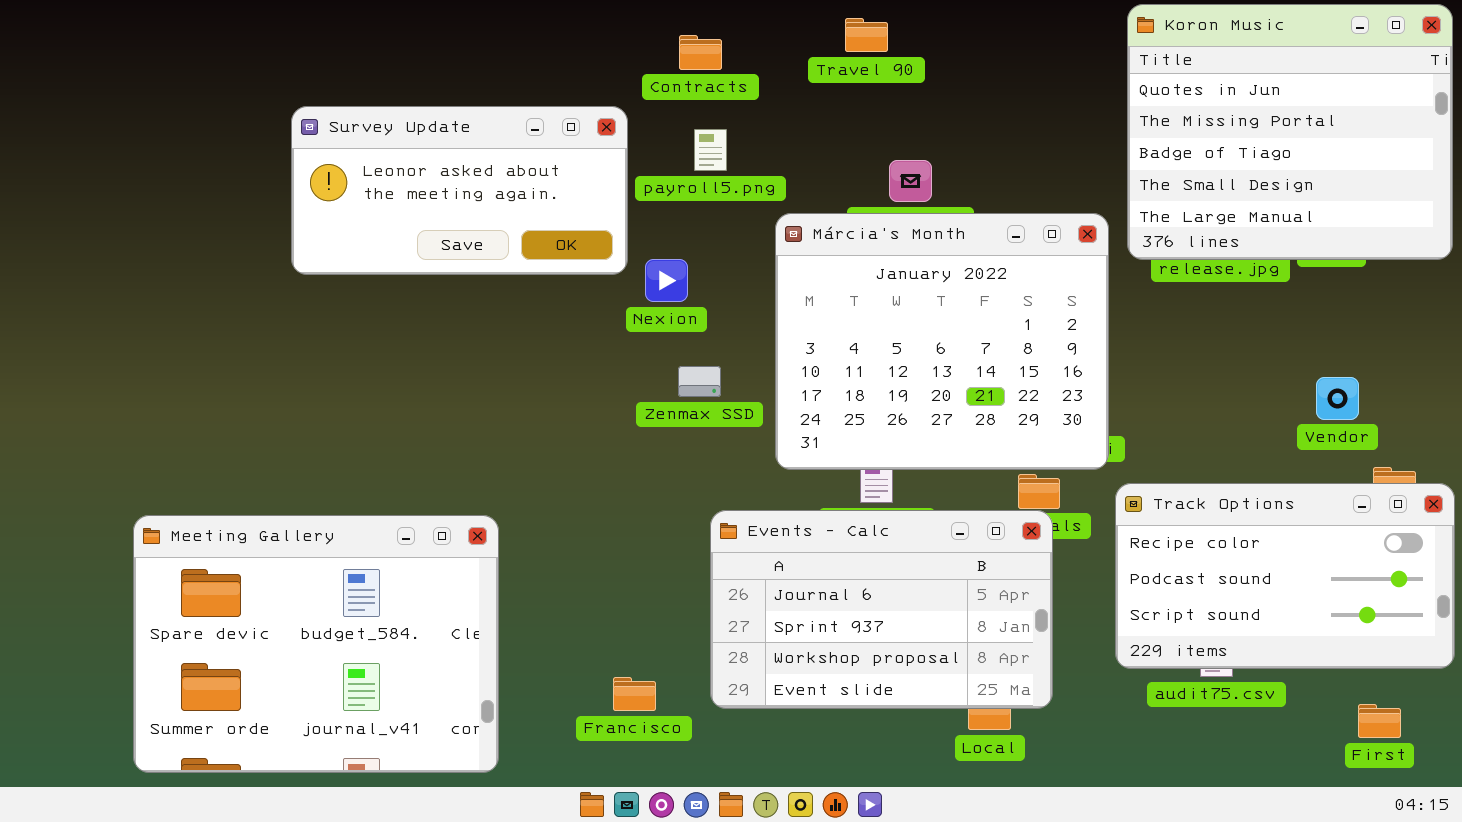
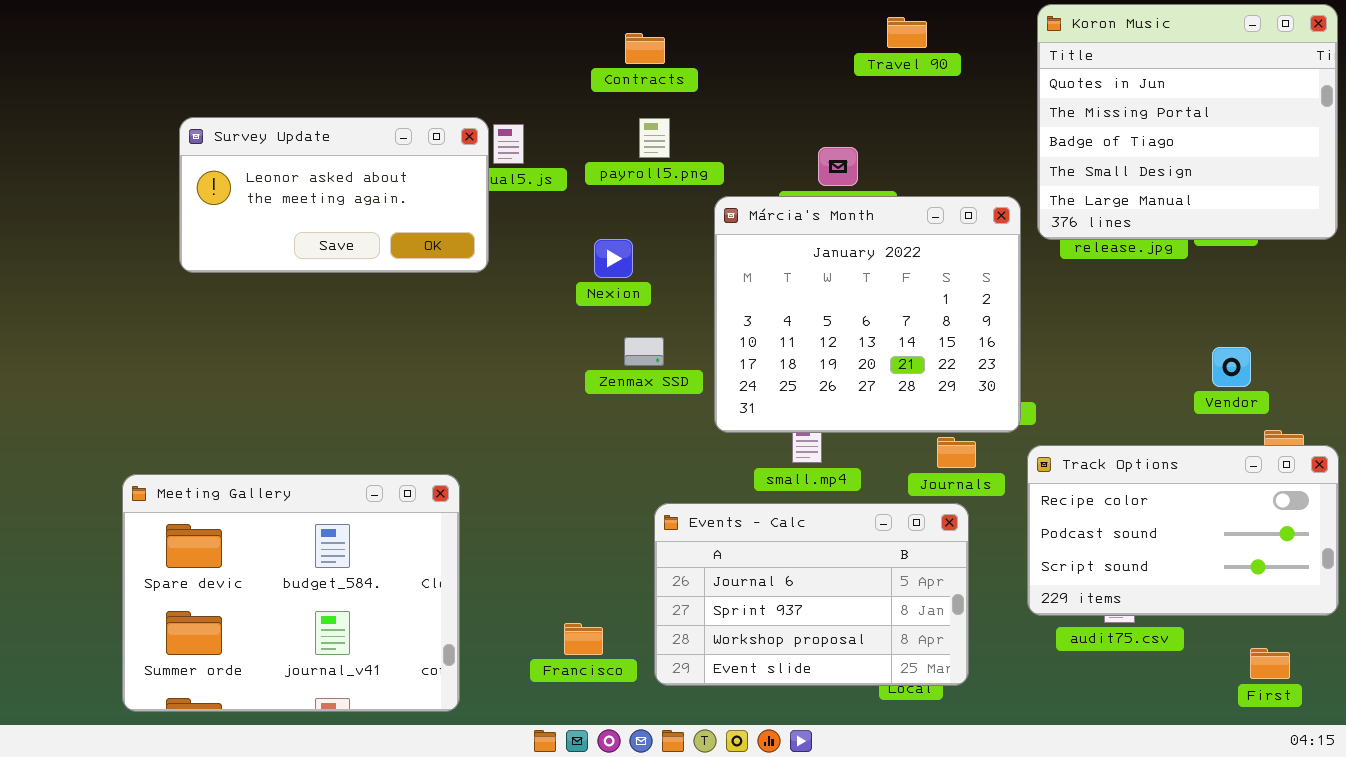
Travel 90: [845,18,888,52] -> [887,17,927,48], moved
Survey Update: [291,106,628,275] -> [179,117,489,273], moved
Events - Calc: [710,510,1053,709] -> [654,503,969,686], moved

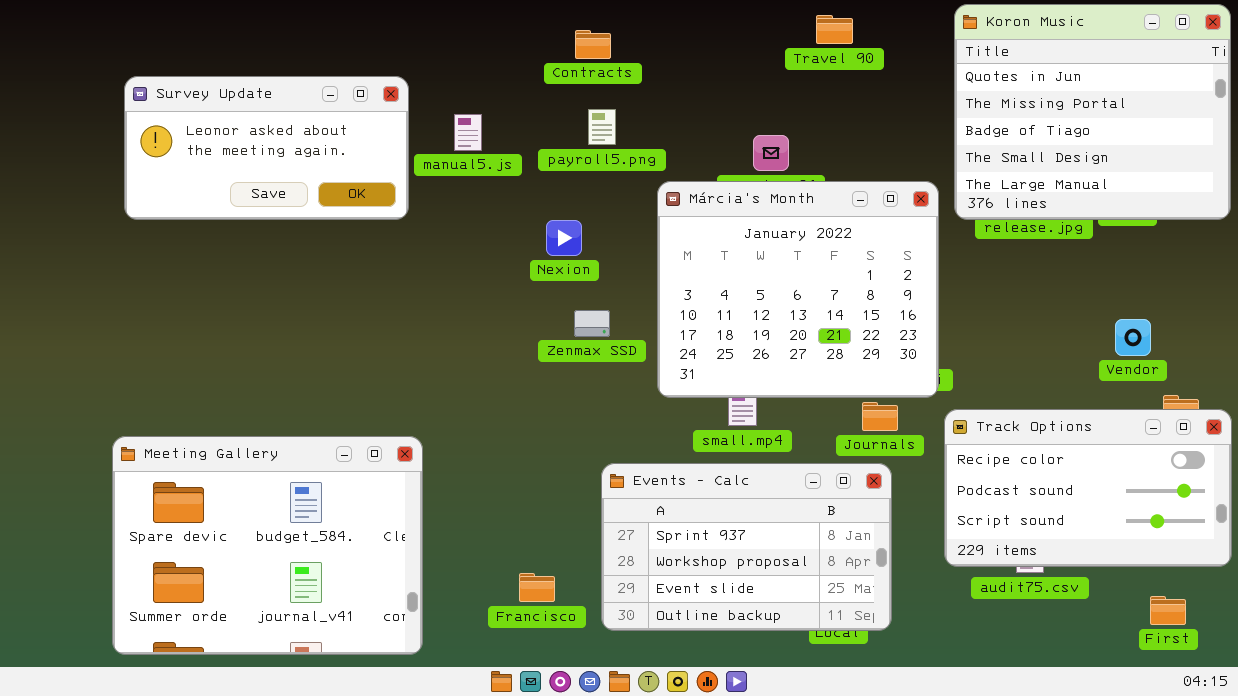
Survey Update: [179,117,489,273] -> [124,76,409,220], moved
Events - Calc: [654,503,969,686] -> [601,463,892,631], scrolled down 1 row

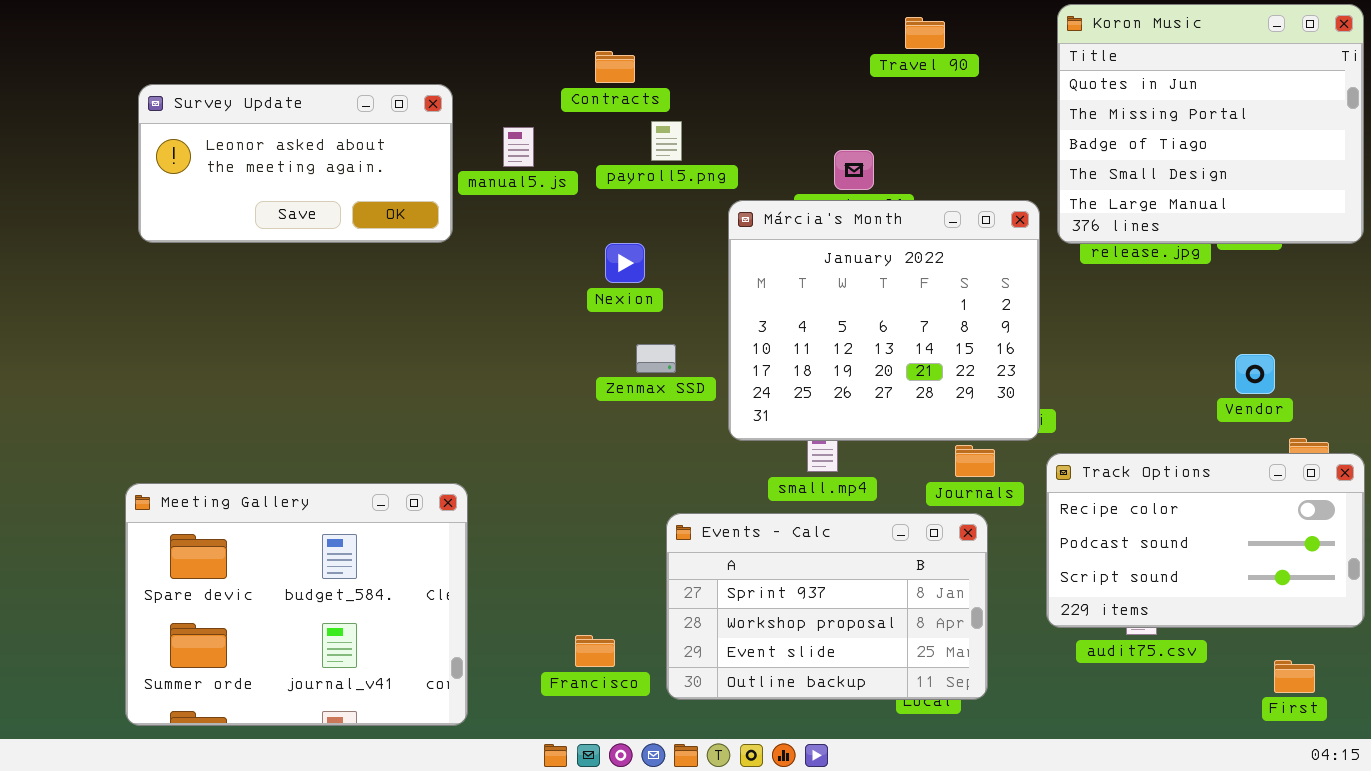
Contracts: [575,30,611,59] -> [595,51,635,83], moved

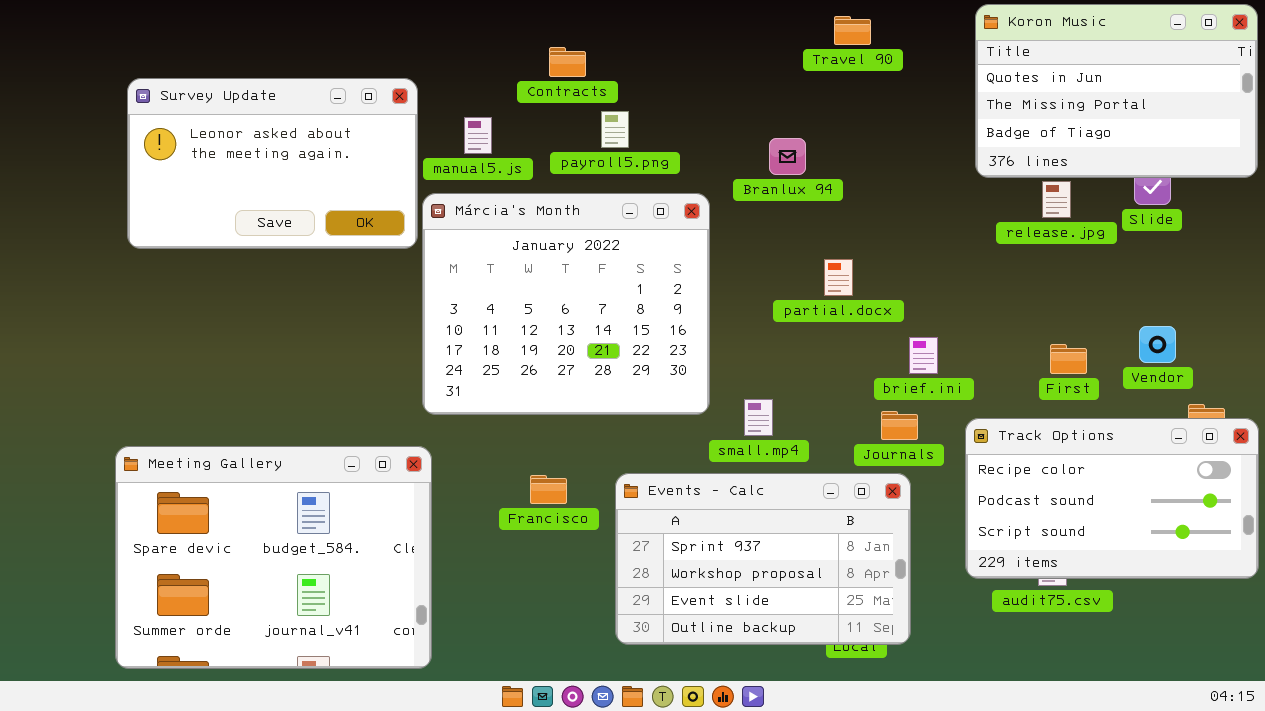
Koron Music: [1057,4,1364,244] -> [975,4,1258,178], resized
Survey Update: [138,84,453,243] -> [127,78,418,249], resized
Márcia's Month: [728,200,1040,441] -> [422,193,710,415], moved
Francisco: [575,635,615,667] -> [530,475,567,504], moved
First: [1274,660,1315,693] -> [1050,344,1087,374], moved

